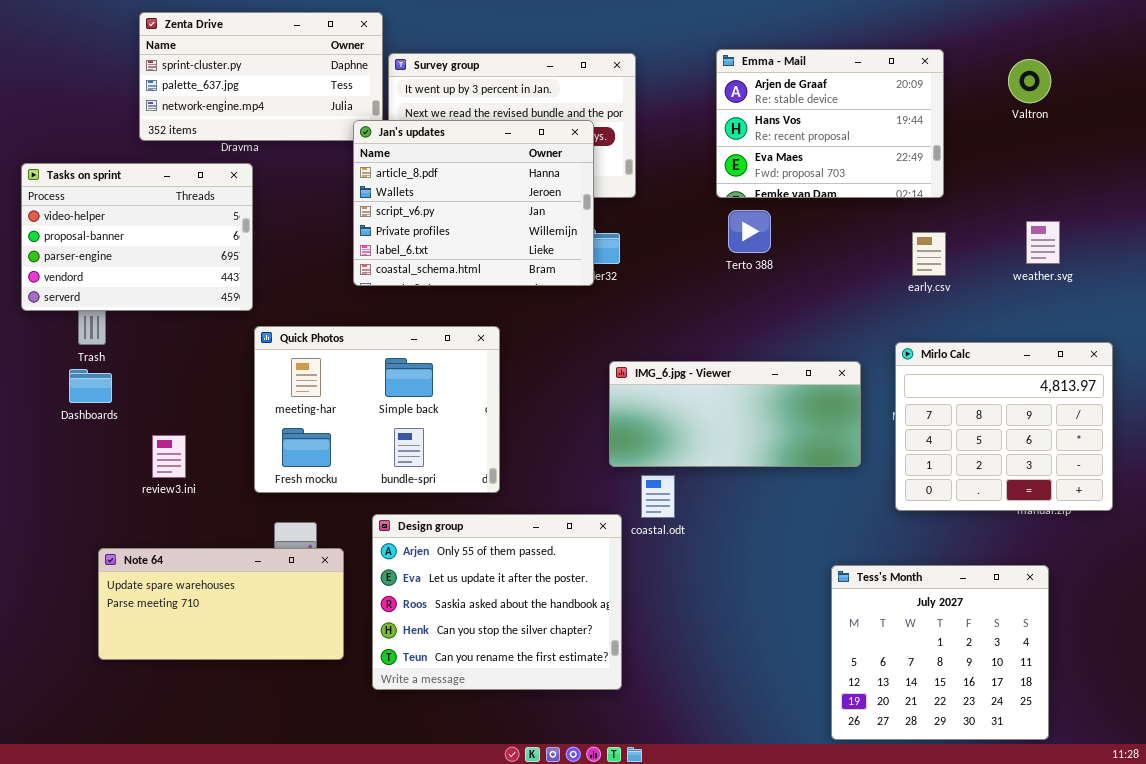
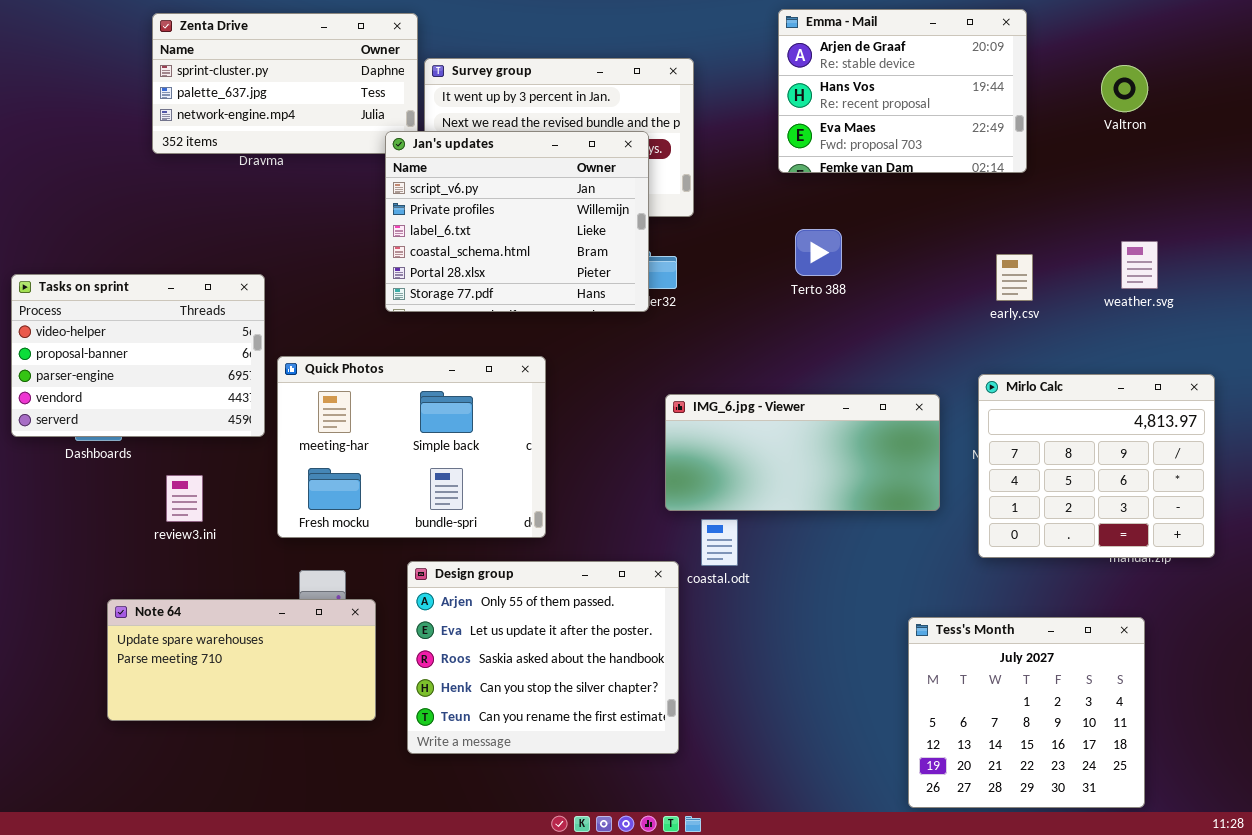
Emma - Mail: [716,49,944,198] -> [778,9,1027,173], moved
Jan's updates: [353,120,594,286] -> [385,131,649,312], scrolled down 2 rows
Tasks on sprint: [21,163,253,311] -> [11,274,265,437], moved

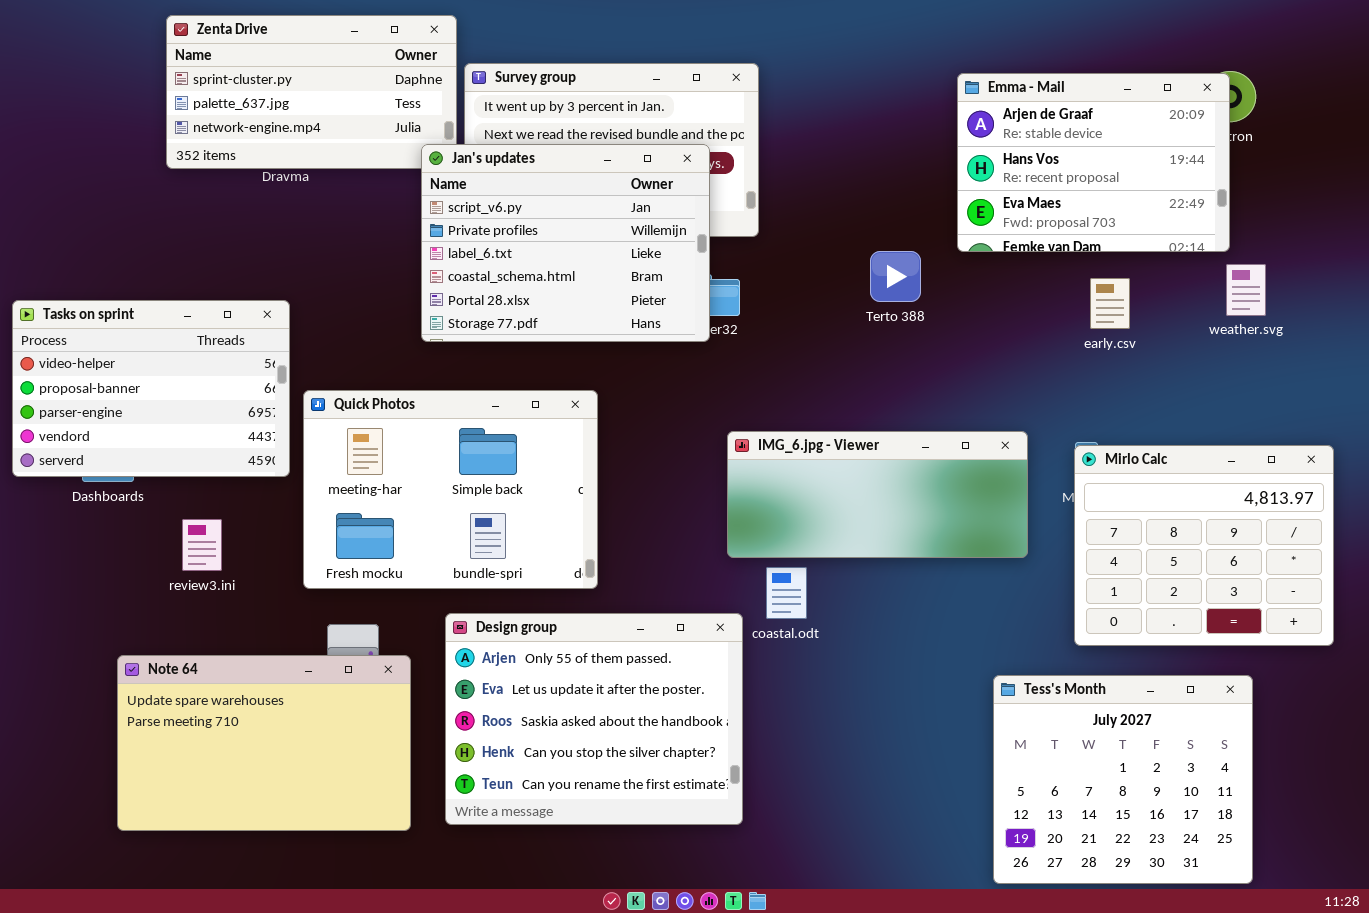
Emma - Mail: [778,9,1027,173] -> [957,73,1230,252], moved
Mirlo Calc: [978,374,1215,558] -> [1074,445,1334,646], moved
Note 64: [107,599,376,721] -> [117,655,411,831], resized

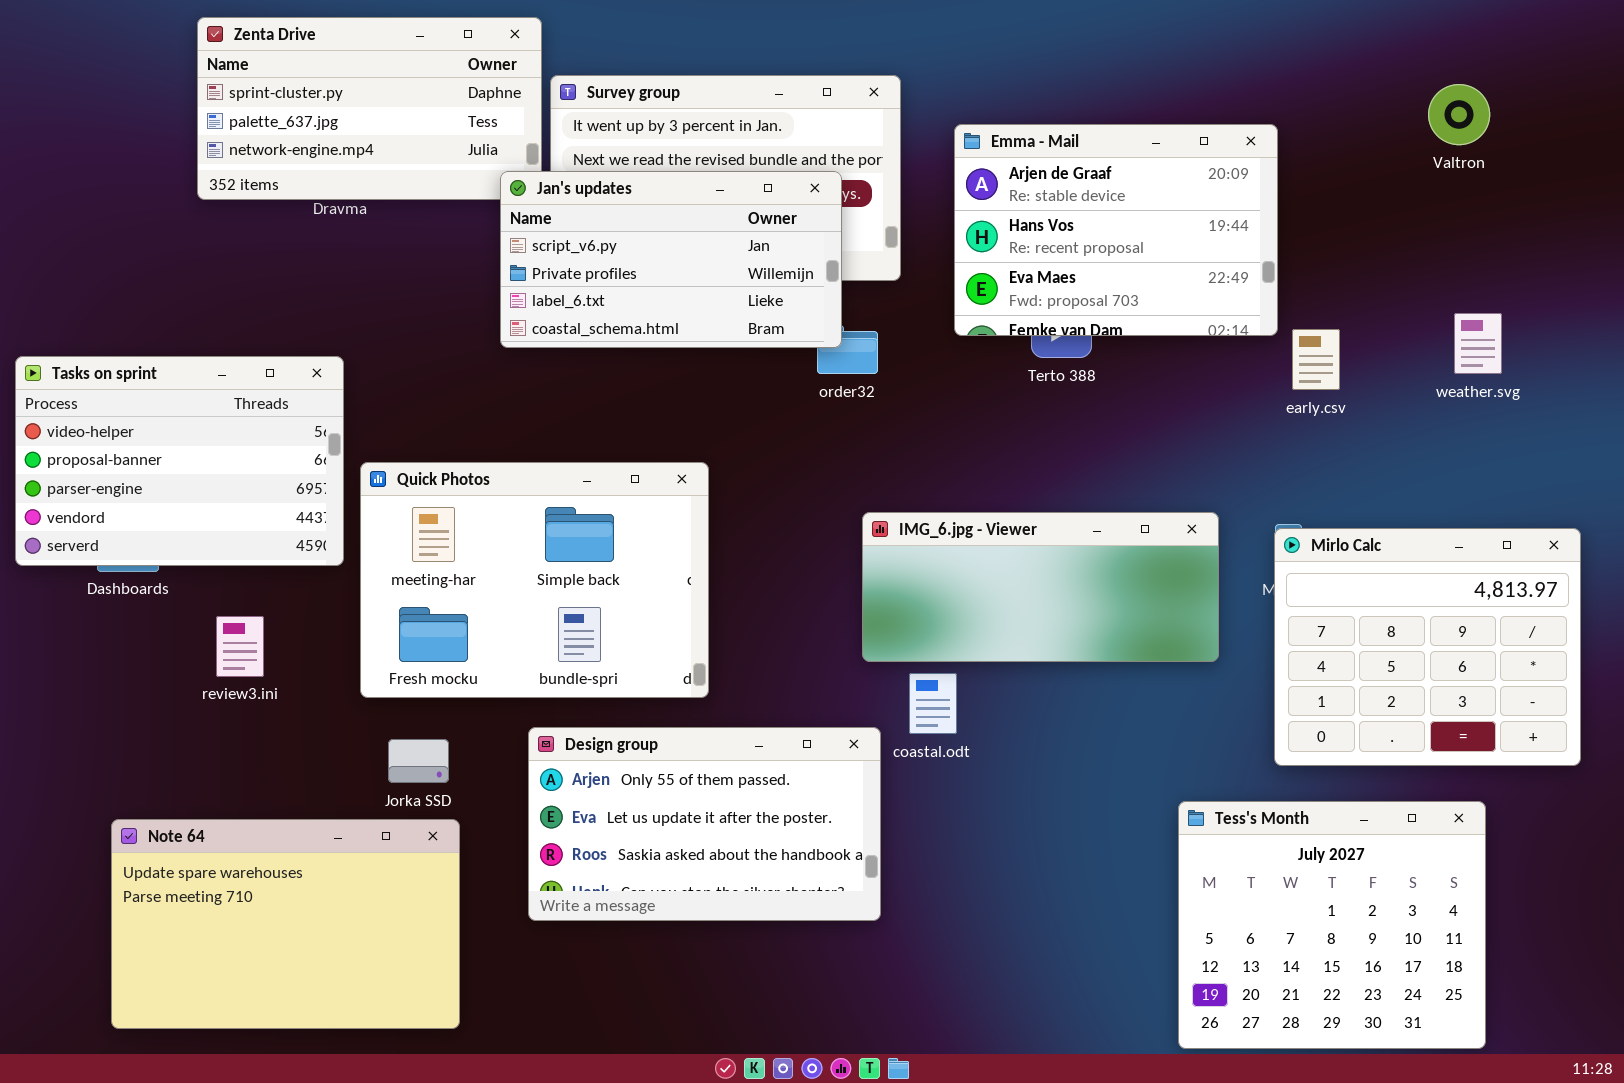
Emma - Mail: [957,73,1230,252] -> [954,124,1278,336], moved
Jan's updates: [421,144,710,342] -> [500,171,842,348], resized
Design group: [445,613,743,825] -> [528,727,881,921], resized
Note 64: [117,655,411,831] -> [111,819,460,1029], moved

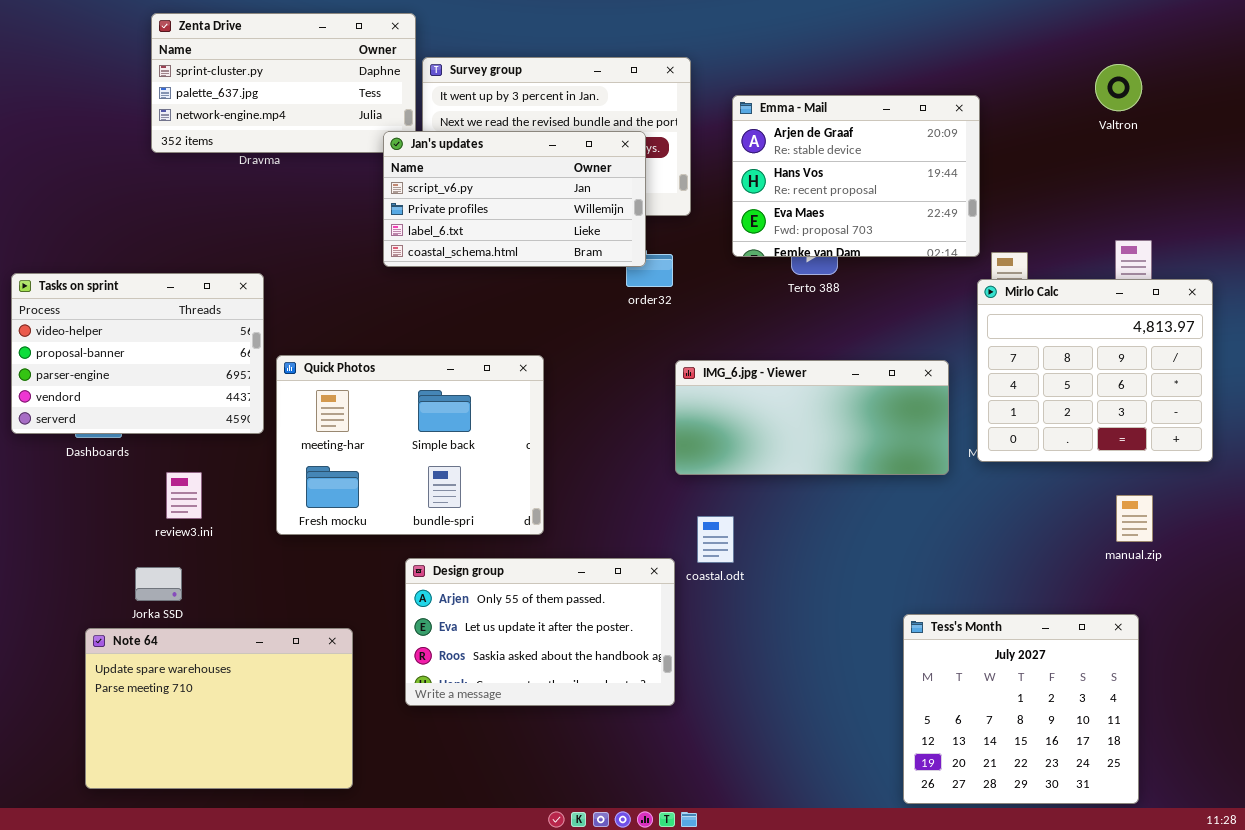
IMG_6.jpg - Viewer: [862,512,1219,662] -> [675,360,949,475], moved
Mirlo Calc: [1274,528,1581,766] -> [977,279,1213,462], moved
Jorka SSD: [388,739,449,783] -> [135,567,182,601], moved

